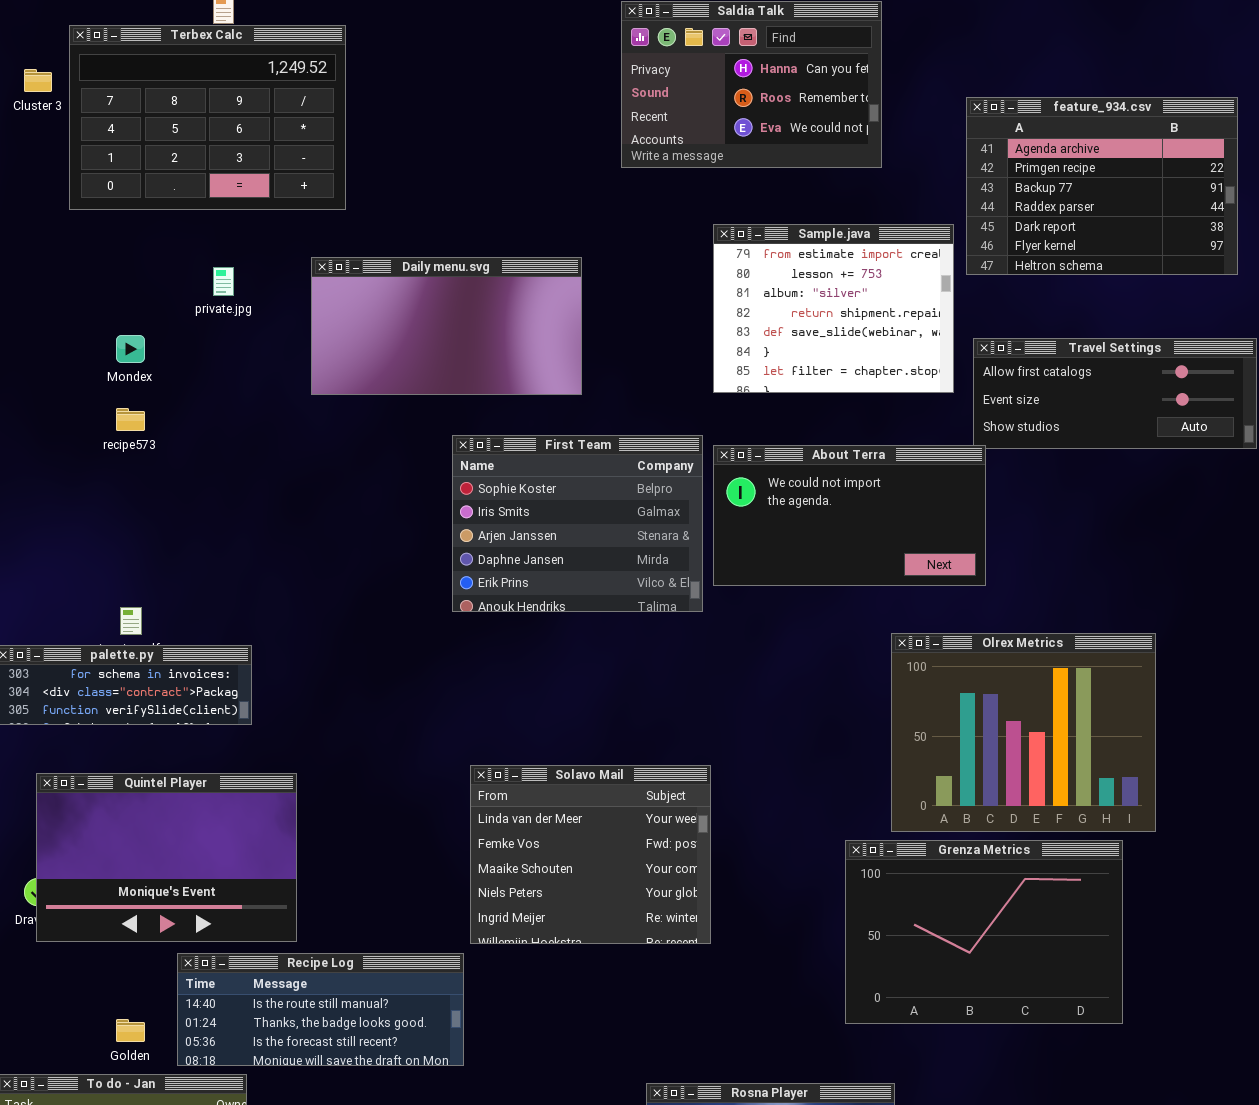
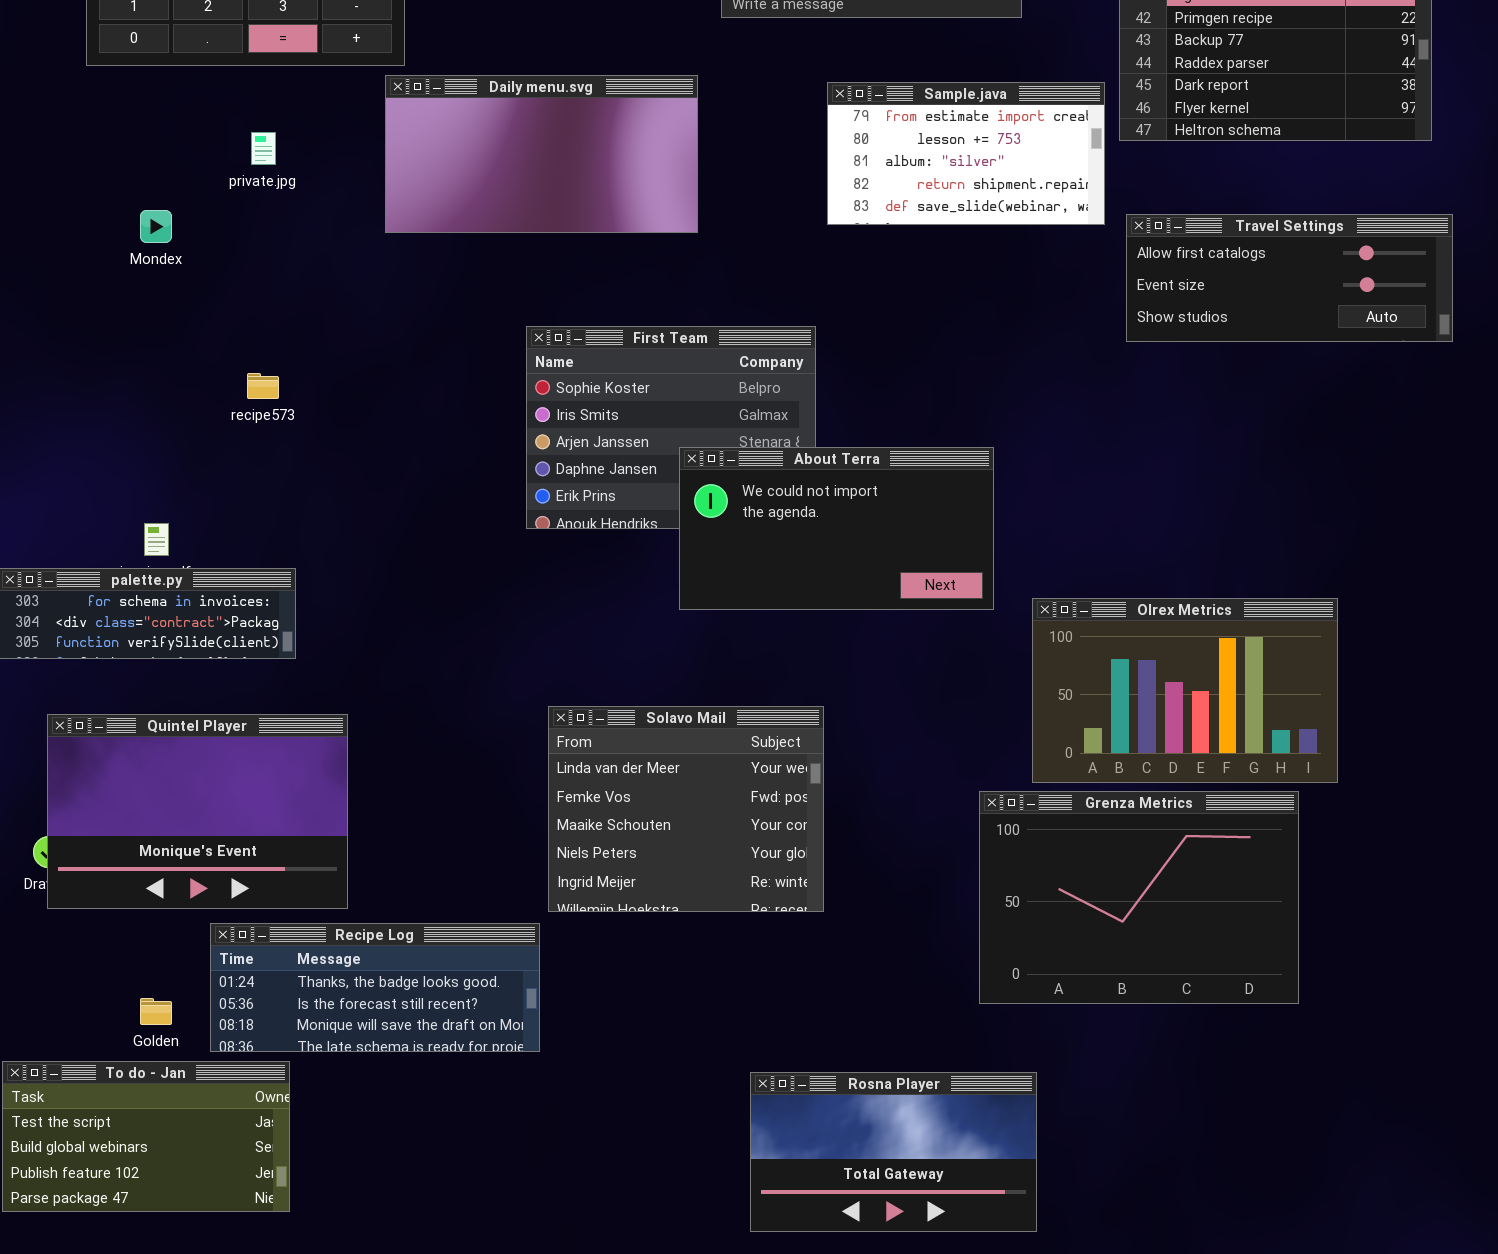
Sample.java: [713,224,954,393] -> [827,82,1105,225], resized
Daily menu.svg: [311,257,582,395] -> [385,75,698,233], moved
recipe573: [116,408,145,431] -> [247,373,279,399], moved
About Terra: [713,445,986,586] -> [679,447,994,610], moved
Olrex Metrics: [891,633,1156,832] -> [1032,598,1338,783], resized
Recipe Log: [177,953,464,1066] -> [210,923,540,1052], scrolled down 1 row

